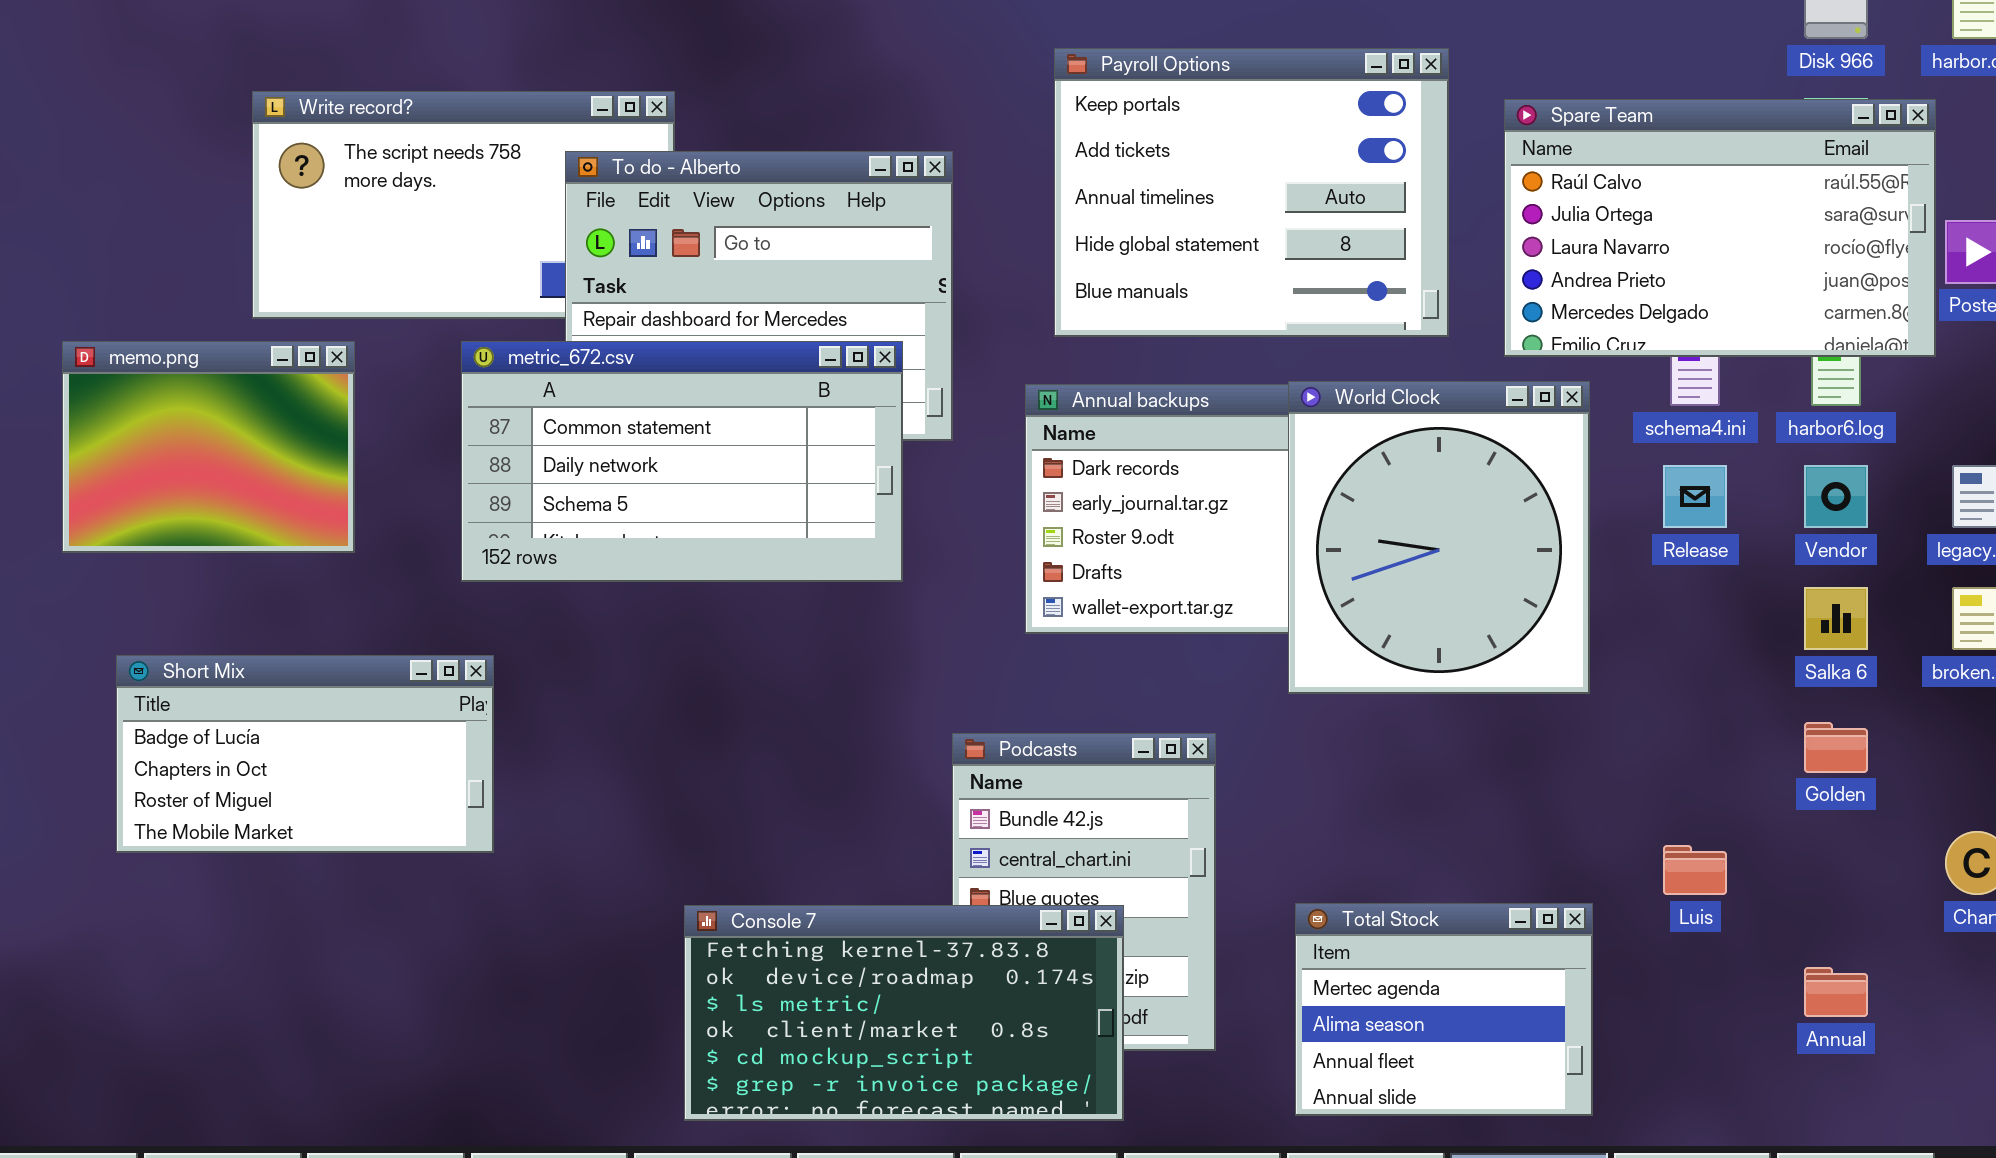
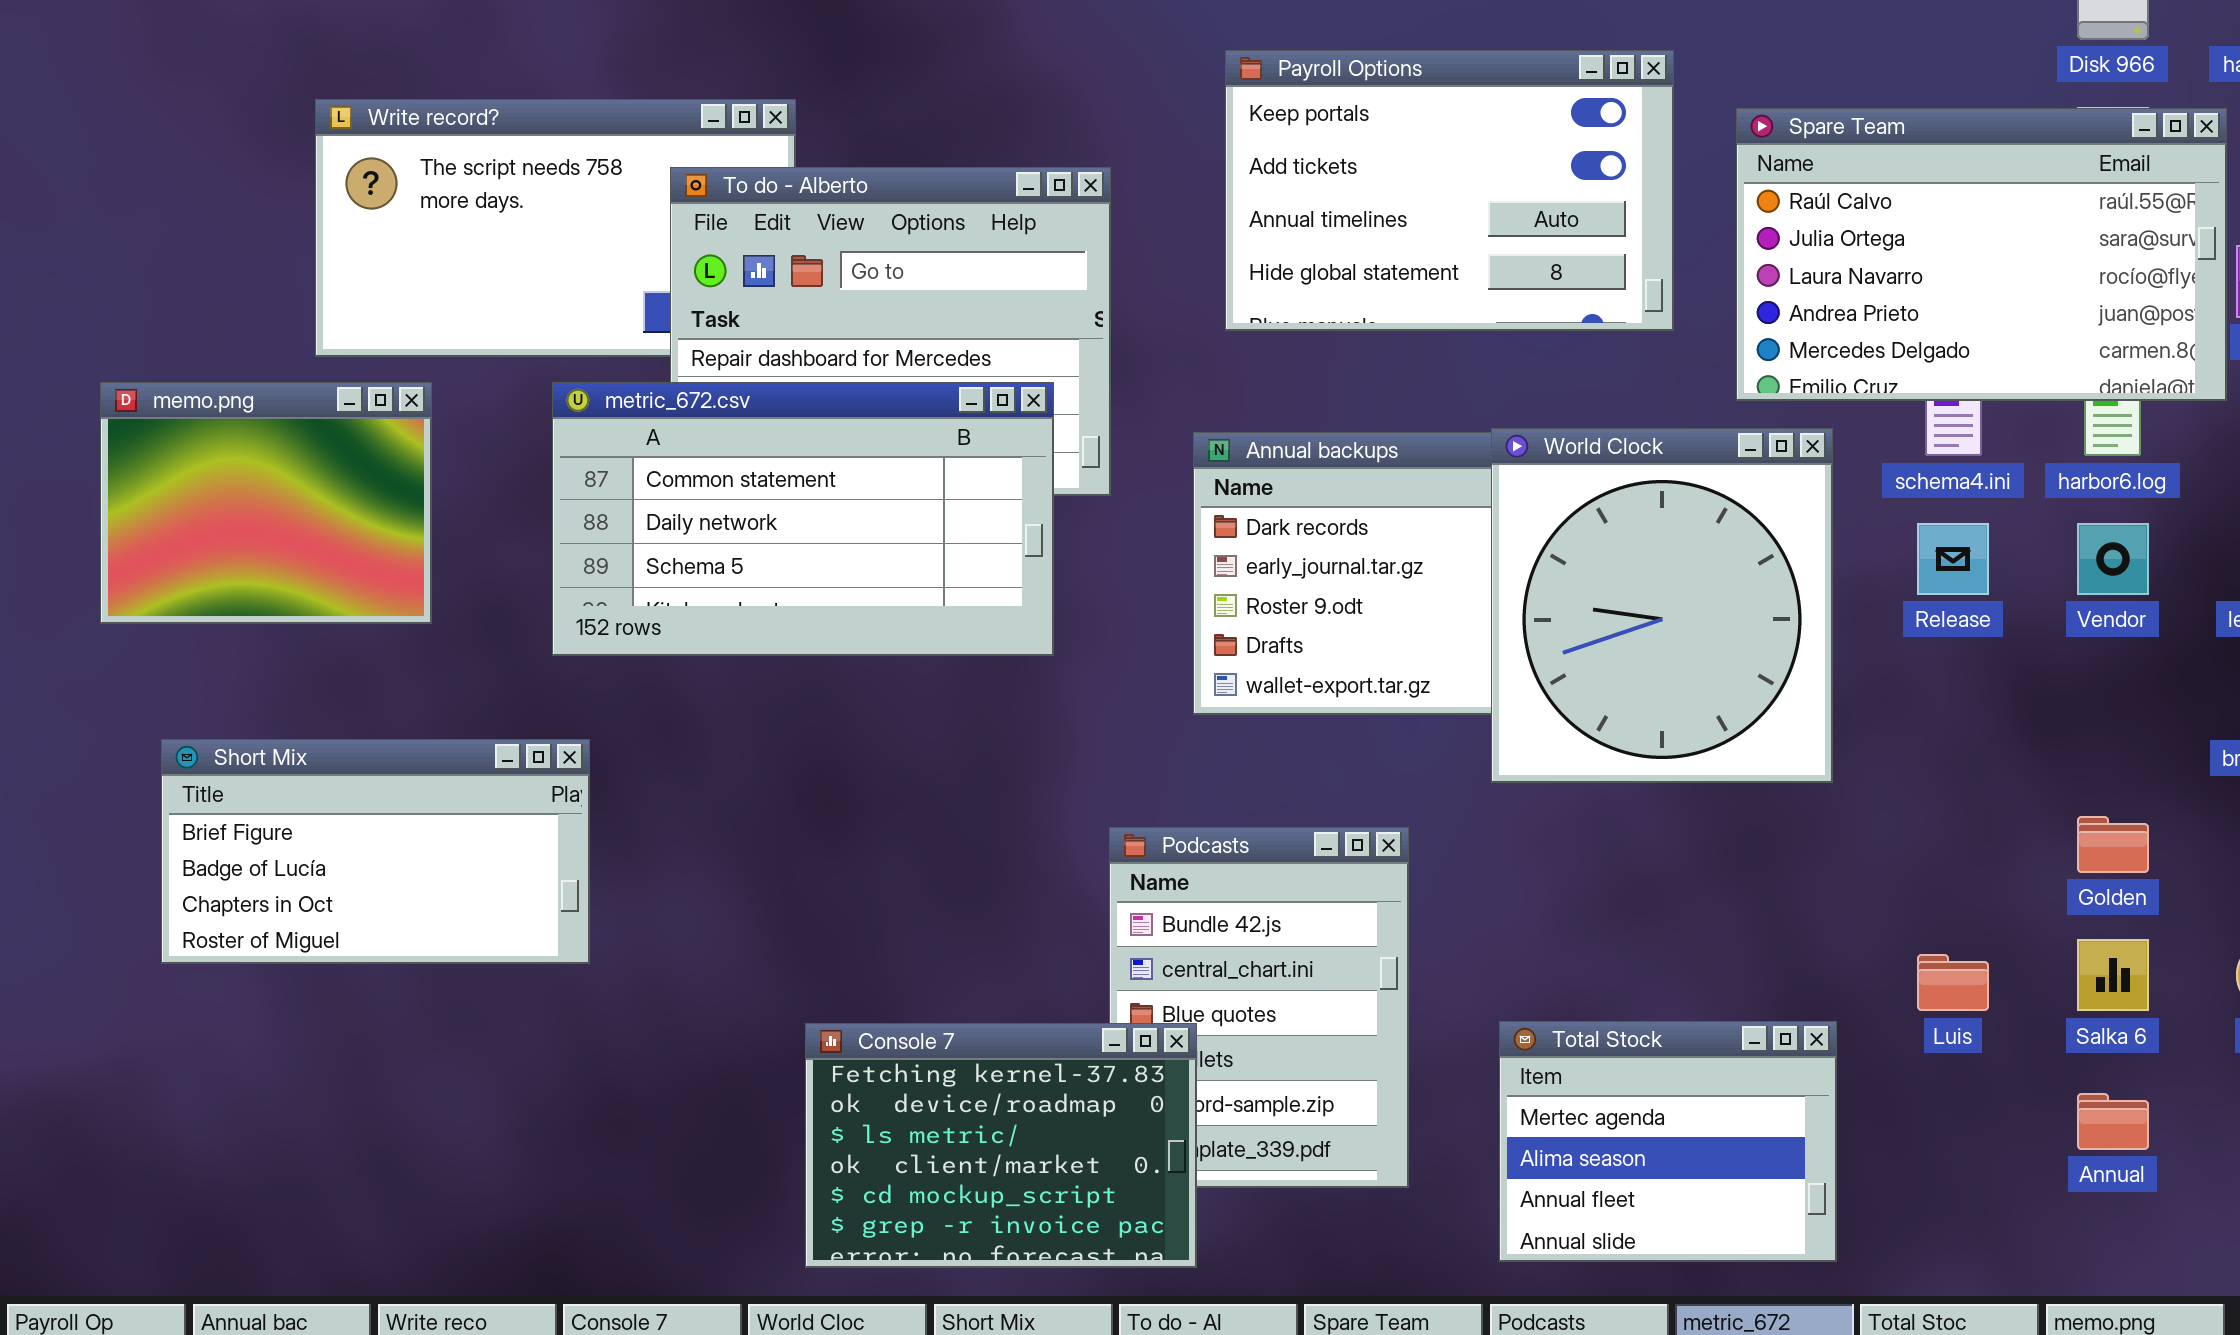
Payroll Options: [1054,48,1449,337] -> [1225,50,1674,331], resized
Salka 6: [1804,587,1868,650] -> [2077,939,2149,1011], moved
Short Mix: [116,655,494,853] -> [161,739,590,964], scrolled up 1 row
Console 7: [684,905,1124,1121] -> [805,1023,1197,1268], resized

